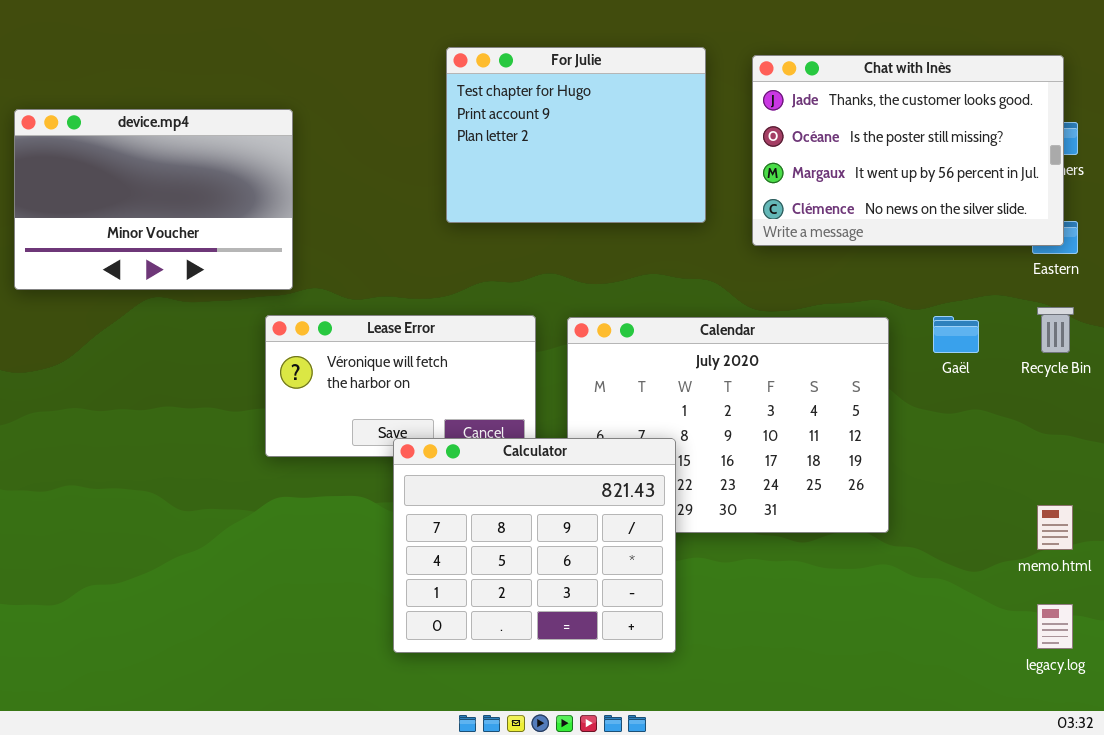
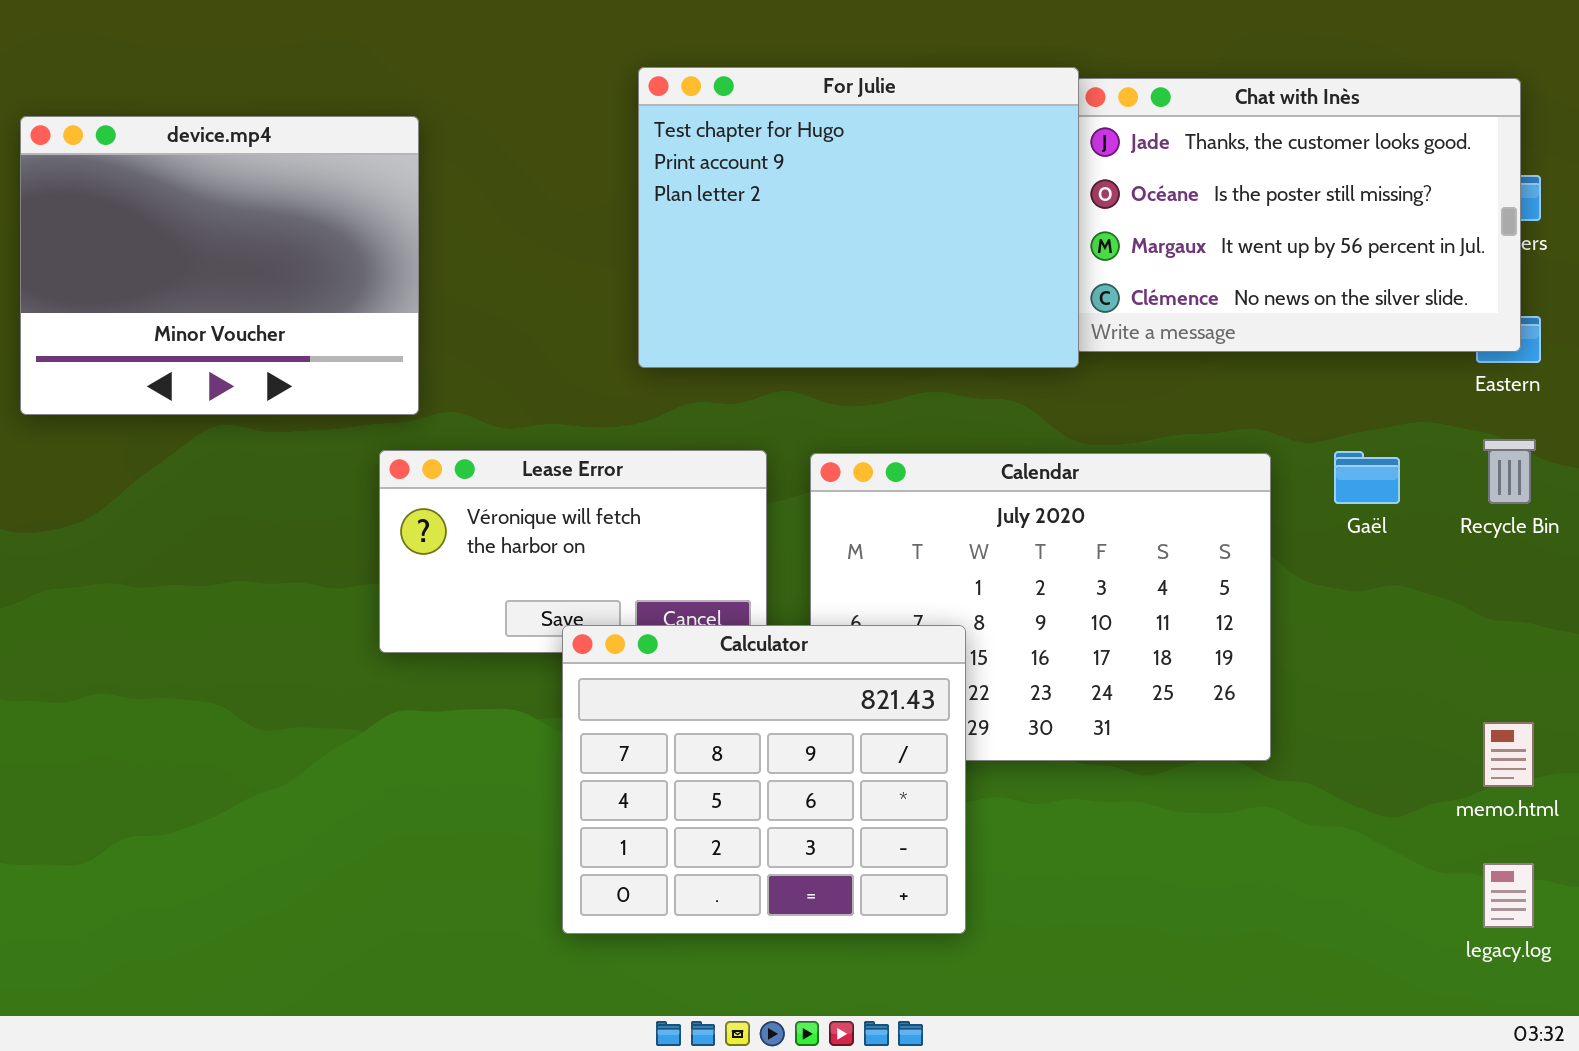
For Julie: [446,47,706,223] -> [638,67,1079,368], resized
device.mp4: [14,109,293,290] -> [20,116,419,415], resized

